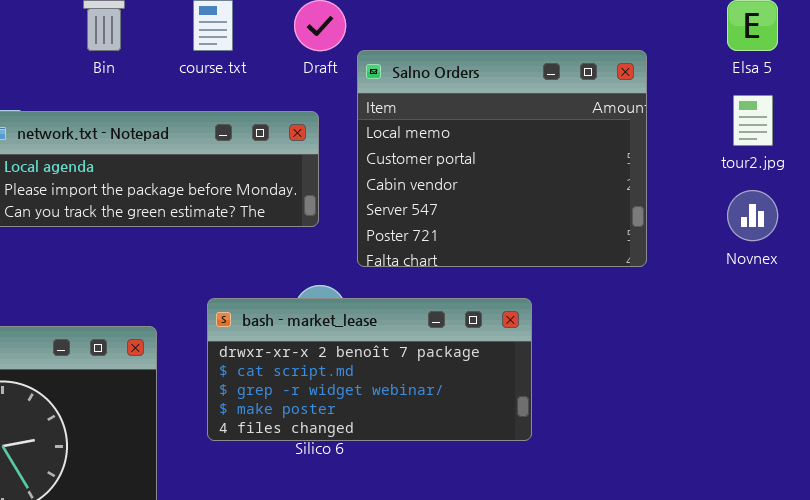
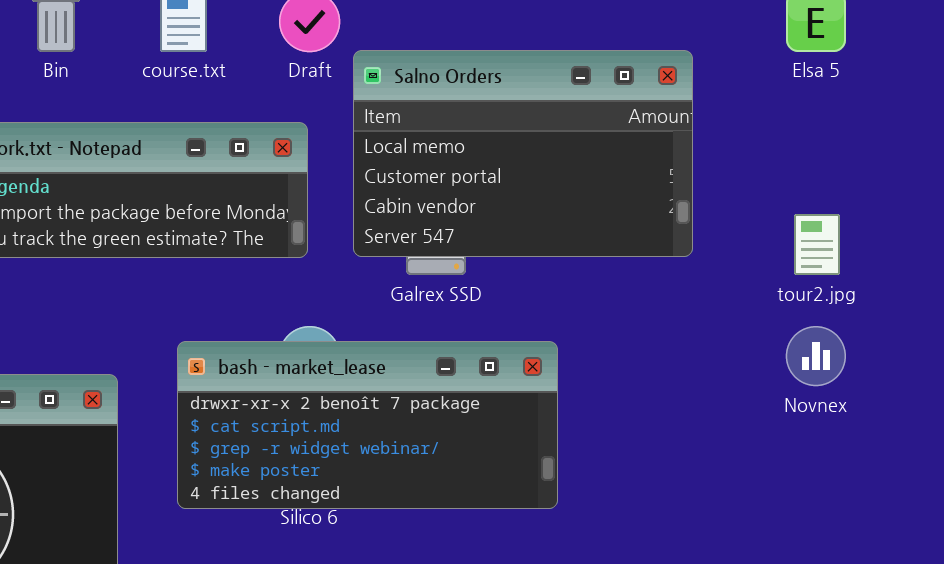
Salno Orders: [357,50,647,267] -> [353,50,693,257], resized
tour2.jpg: [733,95,773,146] -> [794,214,840,275], moved
Novnex: [727,190,778,241] -> [786,326,846,386], moved

